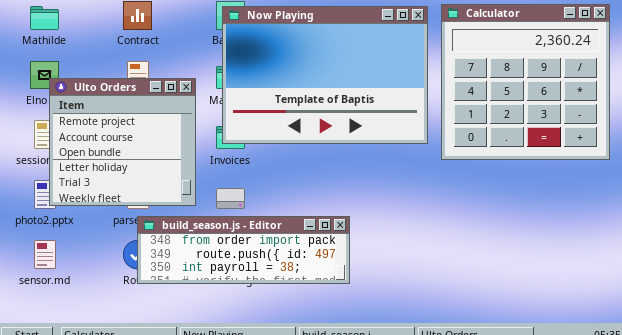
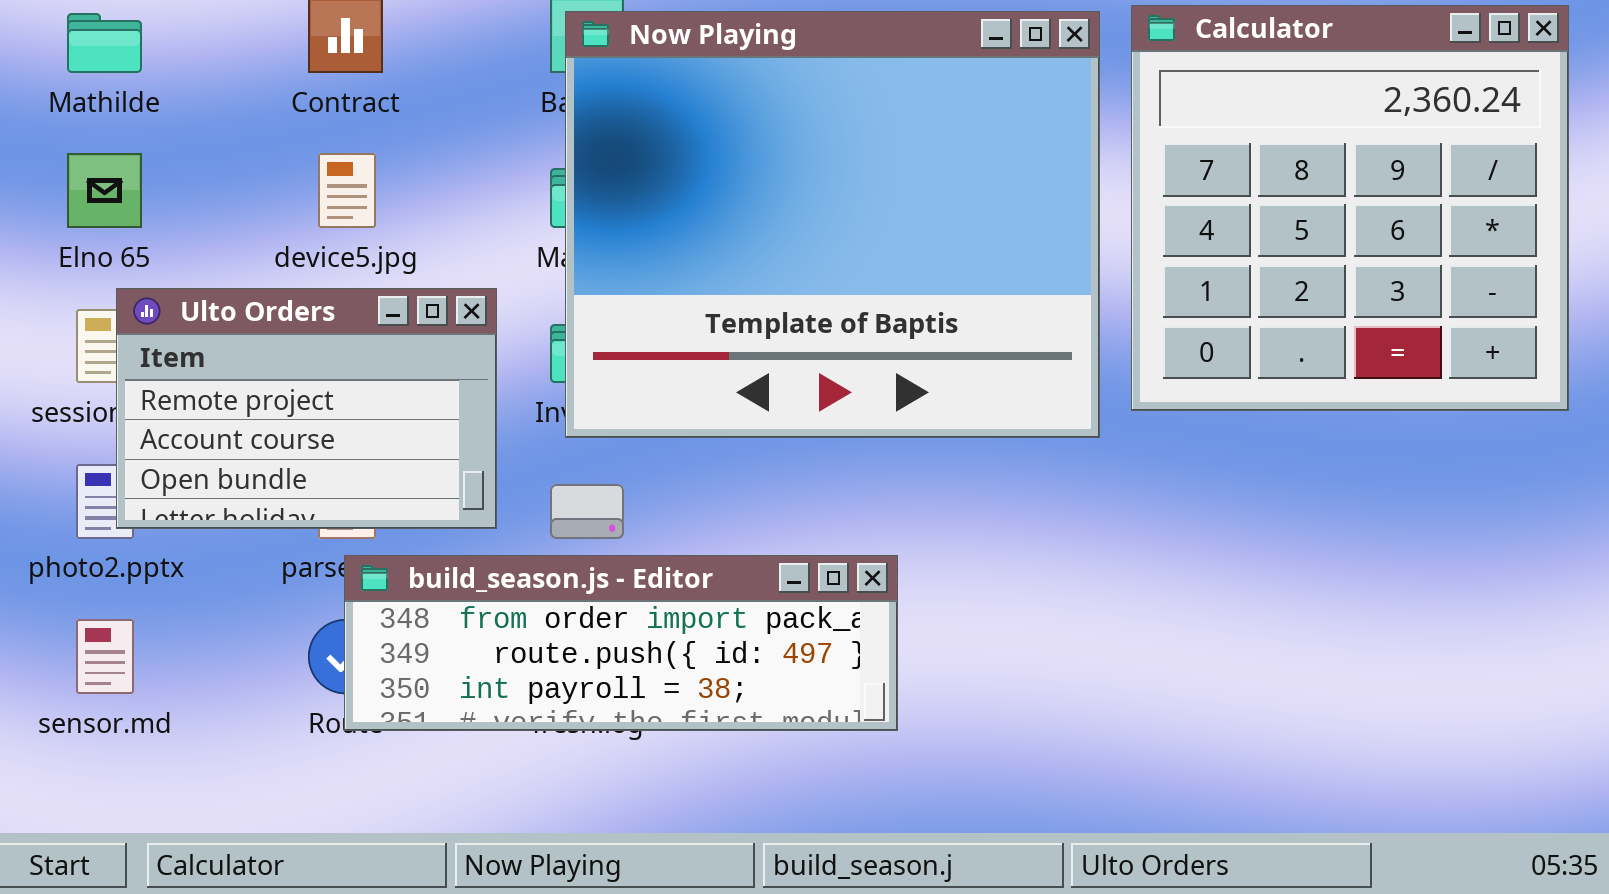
Now Playing: [222,6,428,144] -> [565,11,1100,438], resized
Ulto Orders: [49,78,196,206] -> [116,288,497,529], resized

